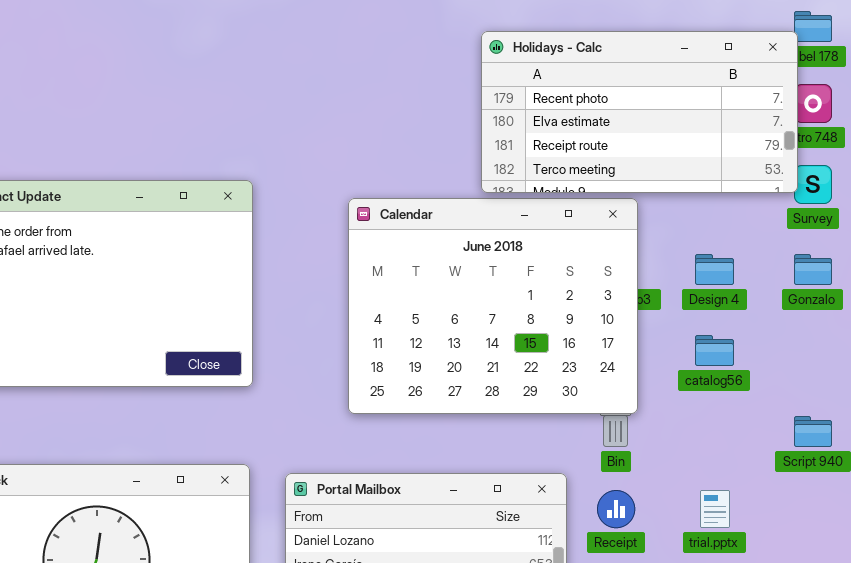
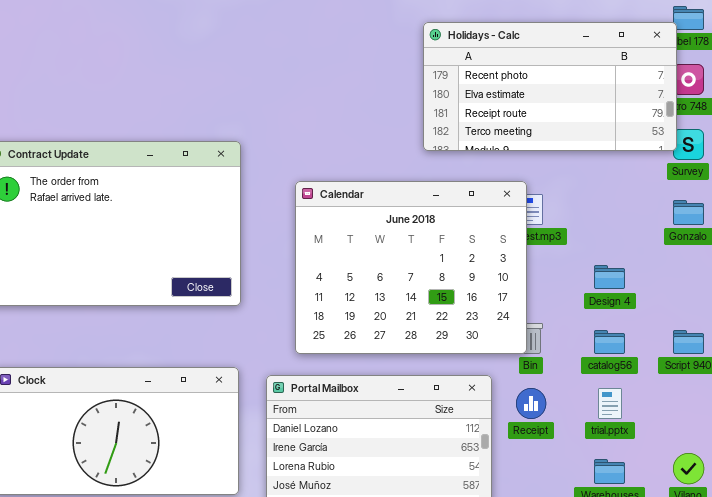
Calendar: [348,198,638,414] -> [295,181,527,354], moved
Design 4: [695,254,734,285] -> [594,265,625,289], moved
catalog56: [695,335,734,366] -> [594,330,625,354], moved

